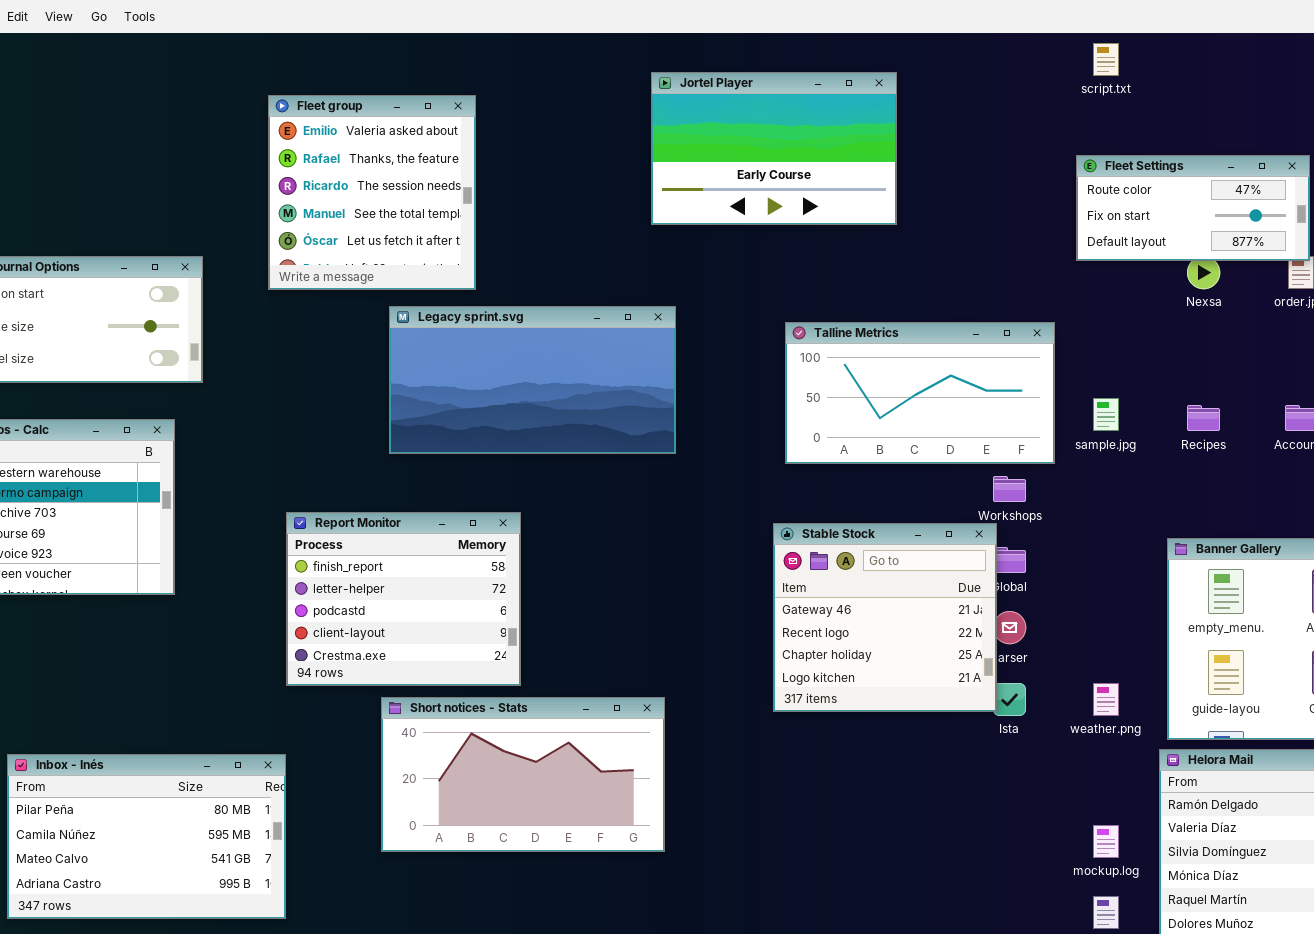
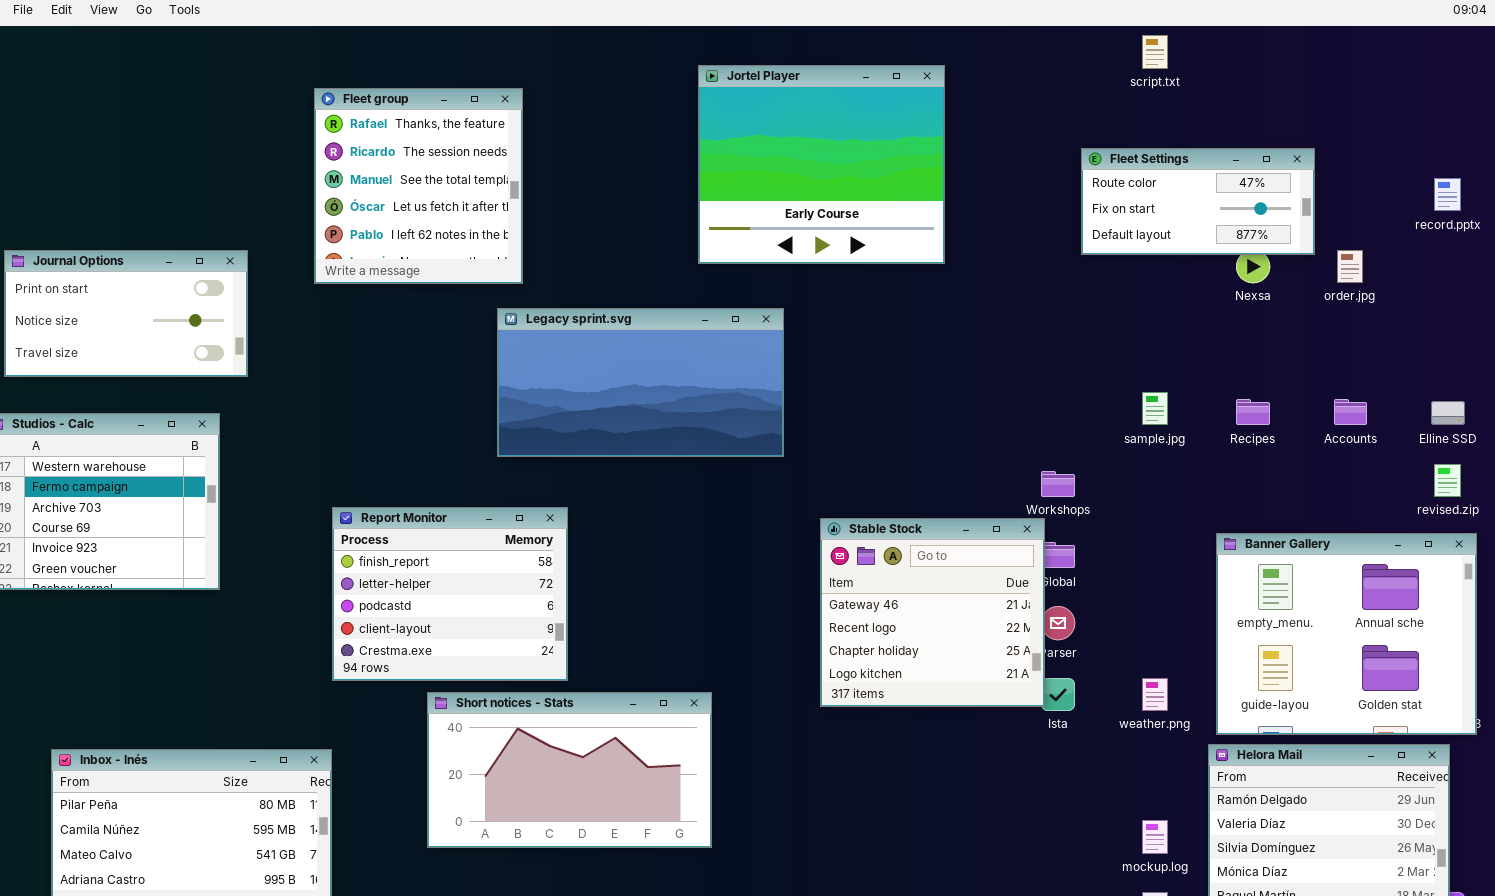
Jortel Player: [651,72,897,225] -> [698,65,945,264], resized
Fleet group: [268,95,476,290] -> [314,88,523,284], scrolled down 1 row
Fleet Settings: [1076,155,1310,261] -> [1081,148,1315,255], moved
Legacy sprint.svg: [389,306,676,454] -> [497,308,784,457], moved
Talline Metrics: [785,322,1055,464] -> none, closed

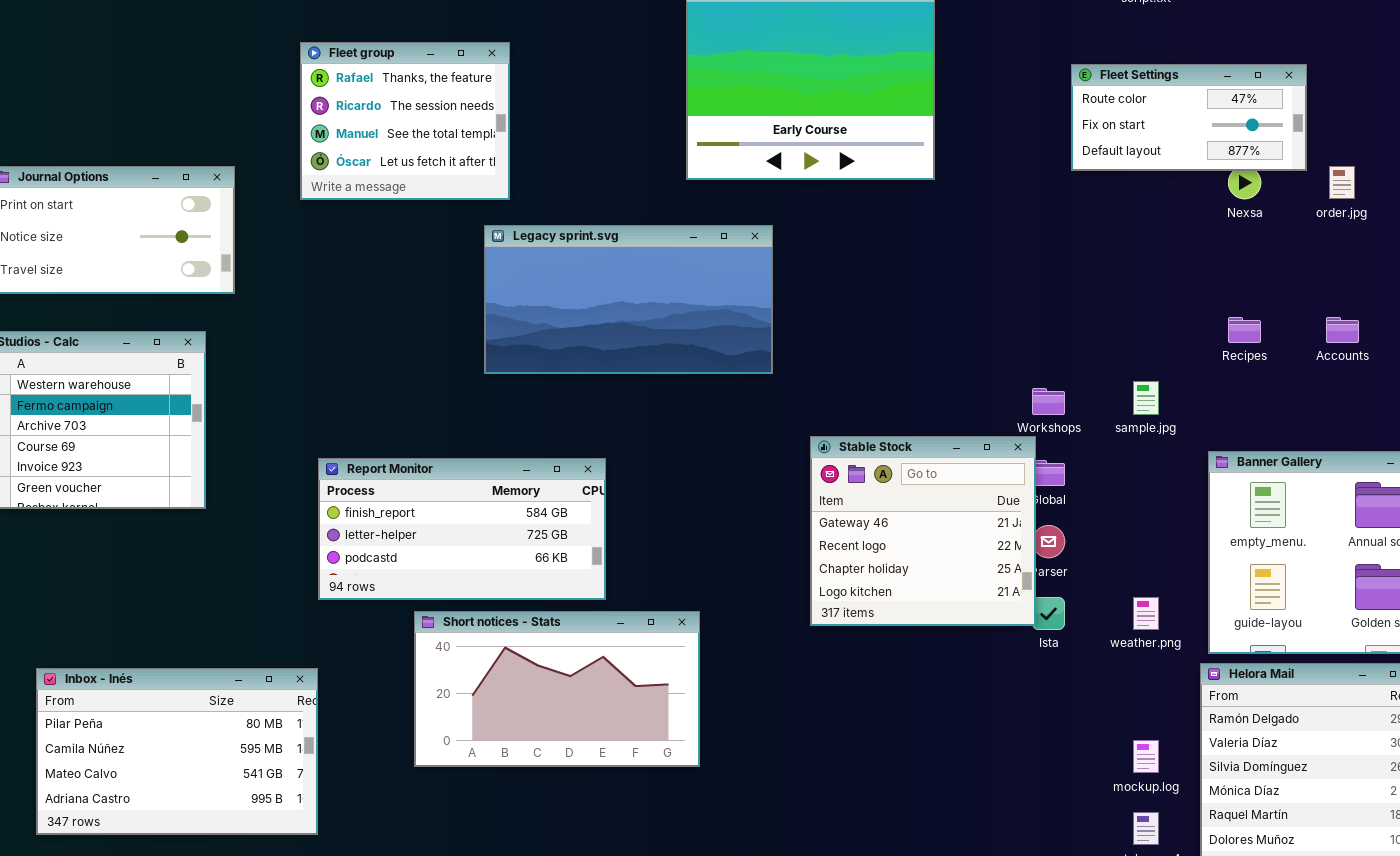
Fleet group: [314,88,523,284] -> [300,42,510,200], resized
sample.jpg: [1142,392,1168,425] -> [1133,381,1159,415], moved
Report Monitor: [332,507,568,681] -> [318,458,606,600], resized

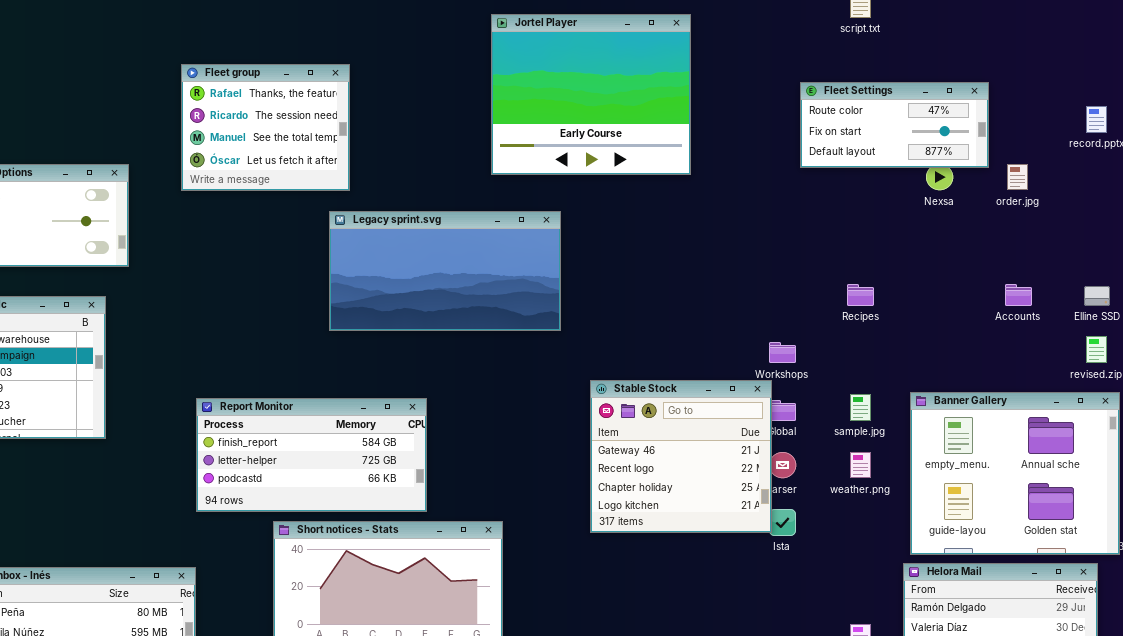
Recipes: [1228,317,1261,343] -> [847,284,874,306], moved
sample.jpg: [1133,381,1159,415] -> [850,394,871,421], moved
weather.png: [1133,597,1159,630] -> [850,452,871,478], moved

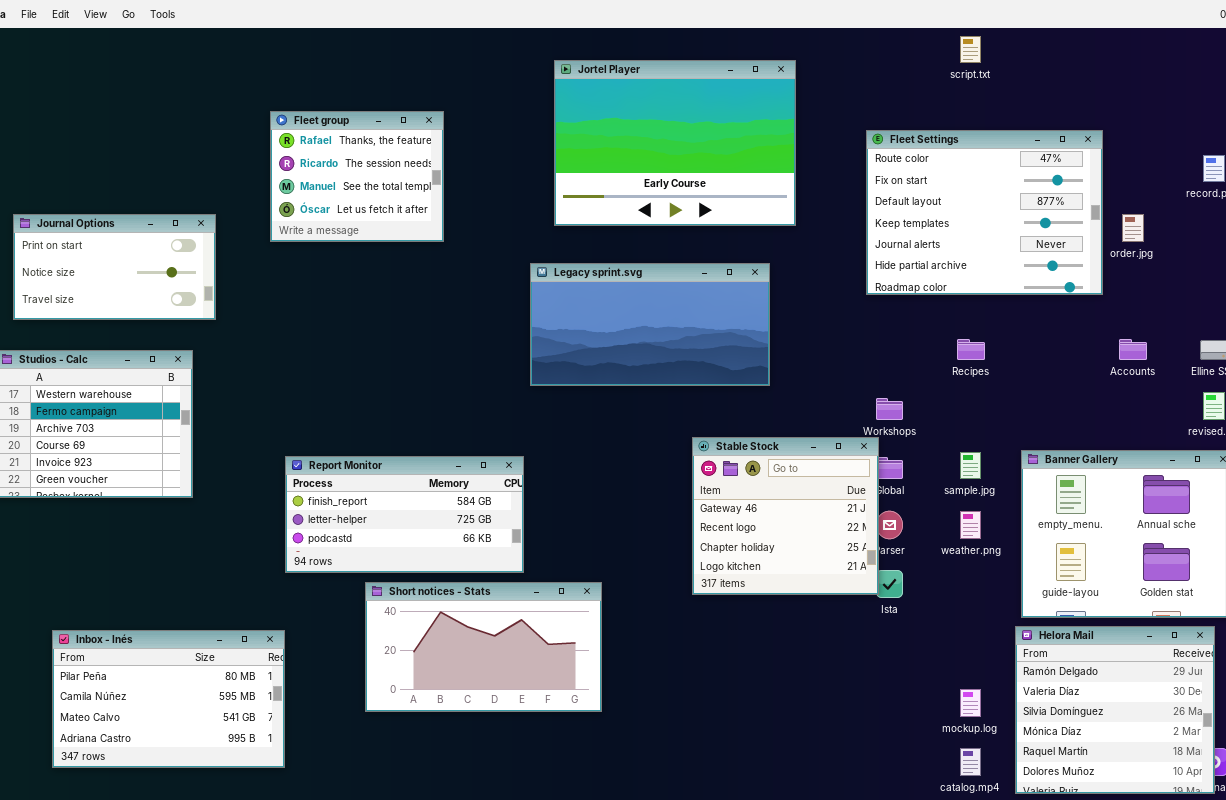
Jortel Player: [491,14,691,175] -> [554,60,796,226], resized
Fleet Settings: [800,82,989,168] -> [866,130,1103,295], resized
Legacy sprint.svg: [329,211,561,331] -> [530,263,770,386], moved

